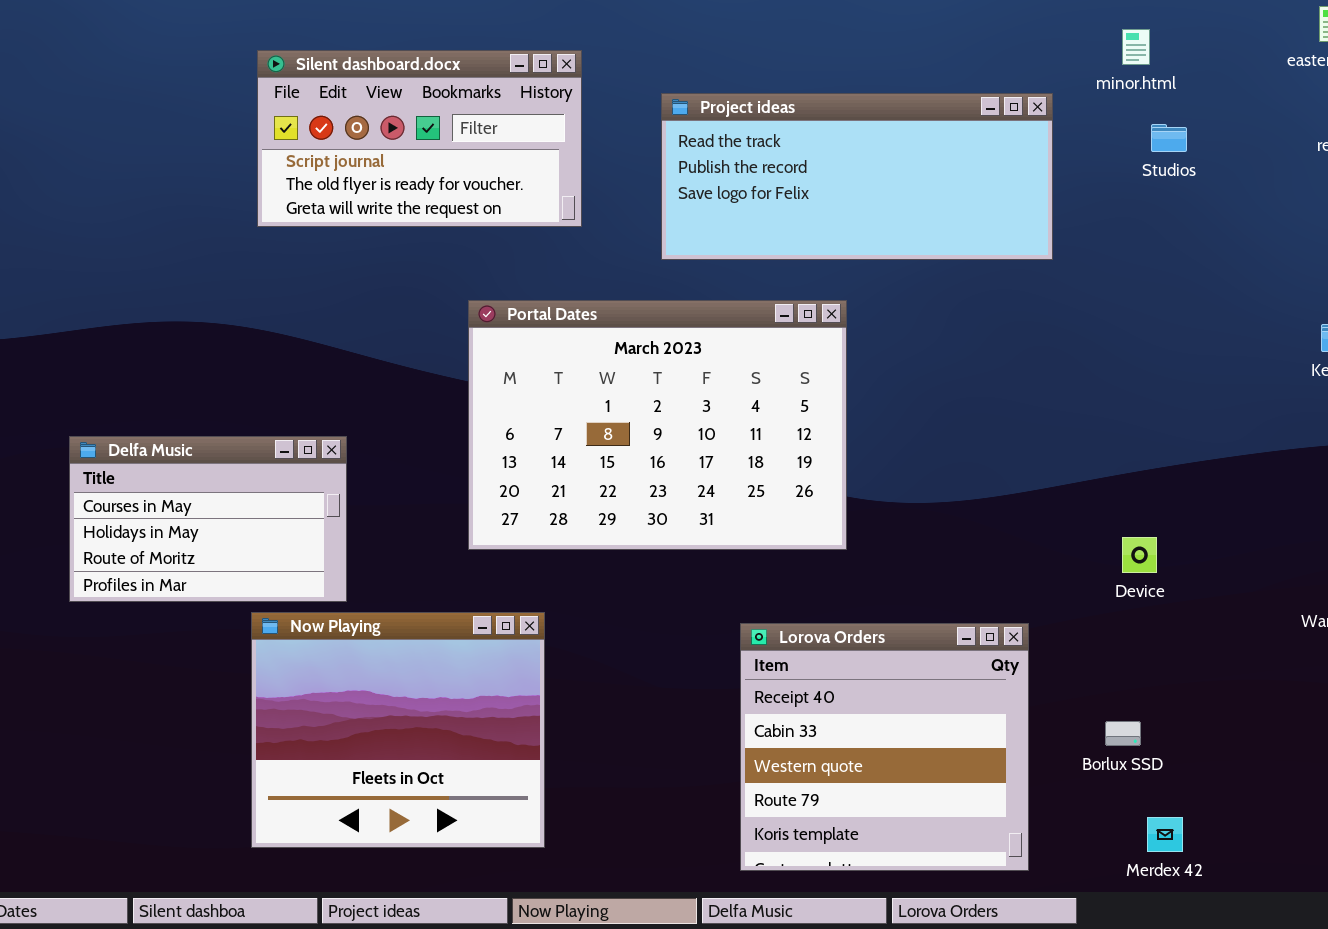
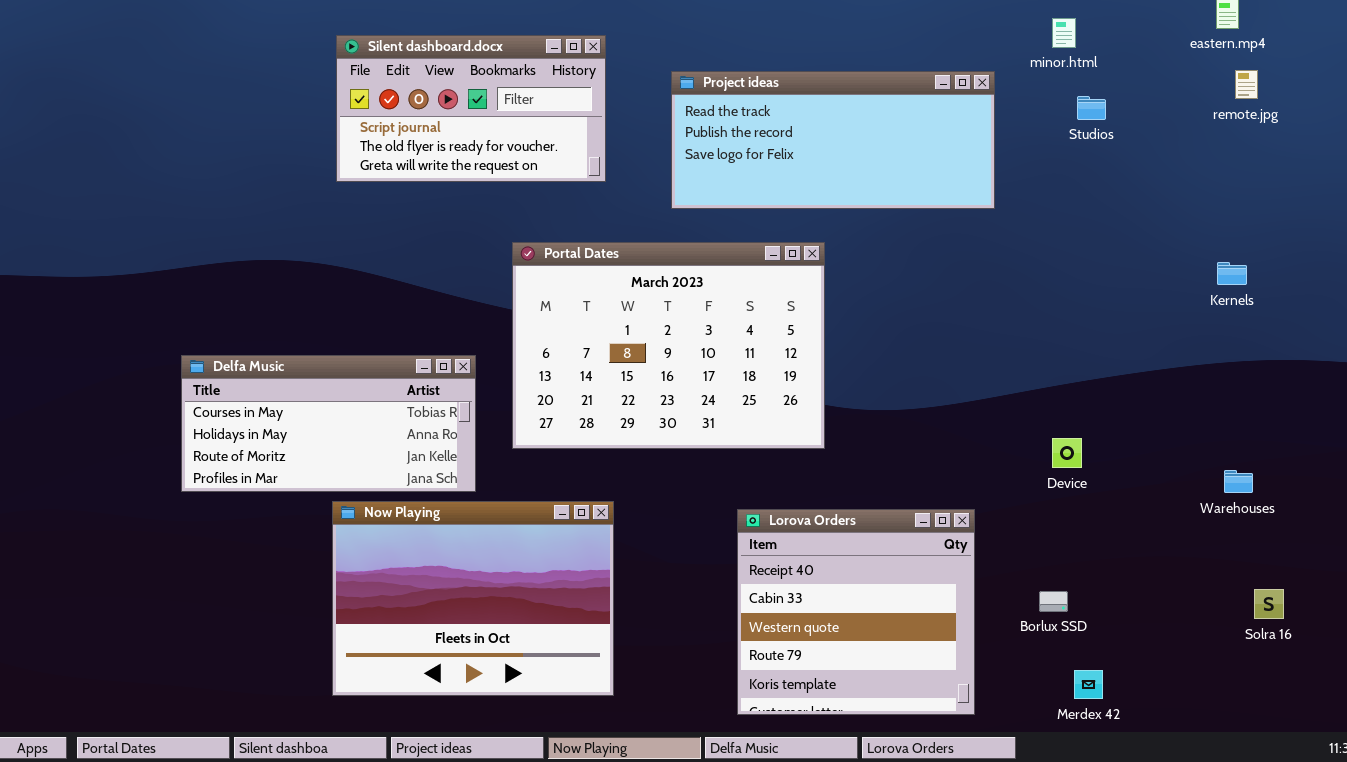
Delfa Music: [69,436,347,602] -> [181,355,476,492], resized
Now Playing: [251,612,545,848] -> [332,501,614,696], resized

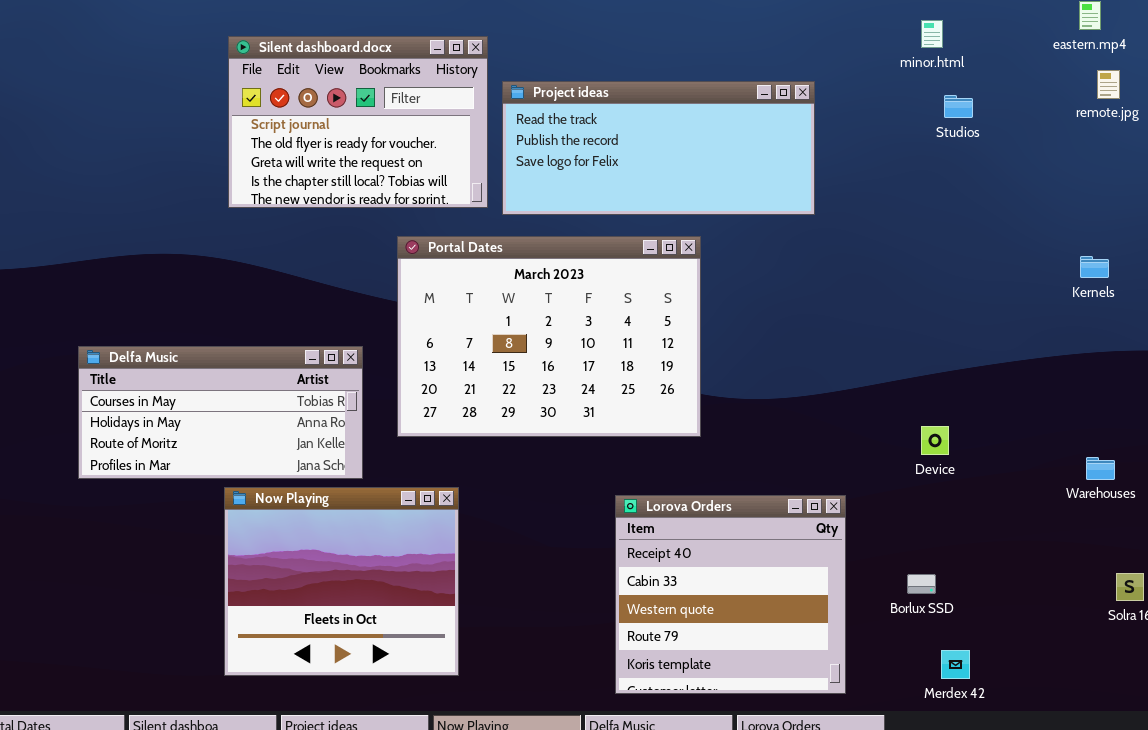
Silent dashboard.docx: [336,35,606,182] -> [228,36,488,208], resized
Project ideas: [671,71,995,209] -> [502,81,815,215], moved
Now Playing: [332,501,614,696] -> [224,487,459,676], resized

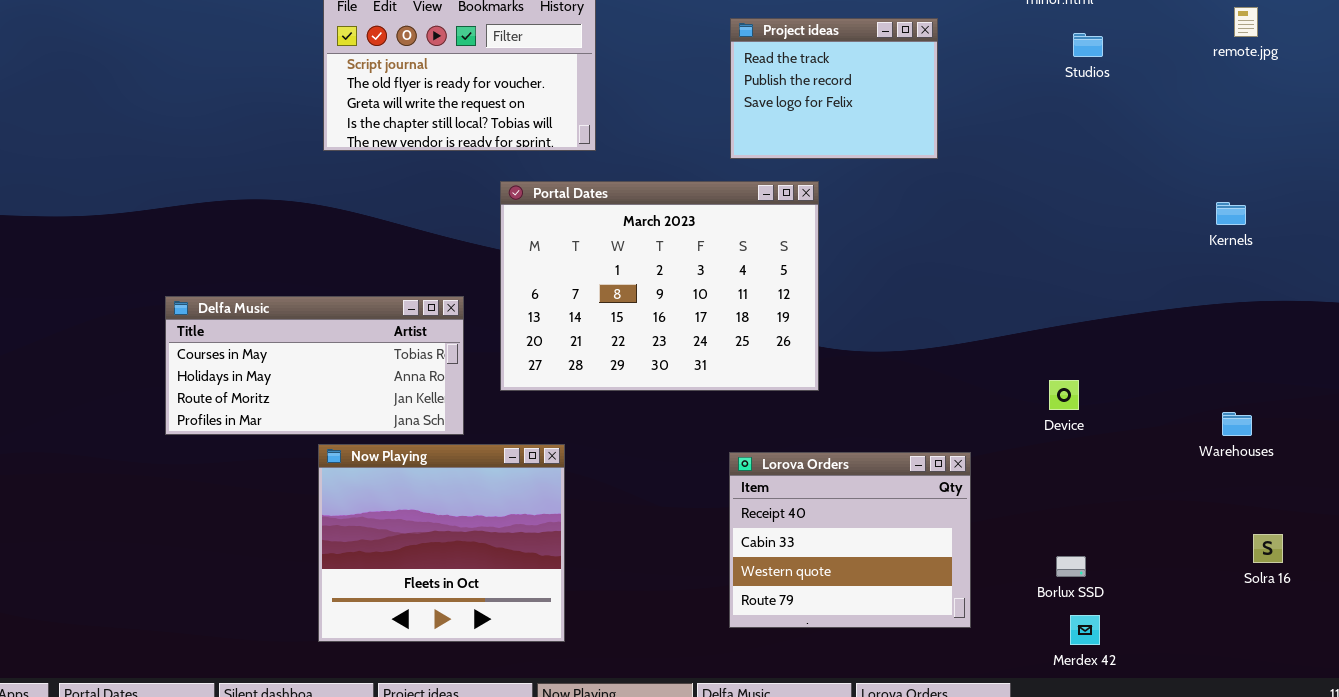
Project ideas: [502,81,815,215] -> [730,18,938,159], resized
Lorova Orders: [615,495,846,694] -> [729,452,971,628], resized
Borlux SSD: [907,574,936,594] -> [1056,556,1086,577], moved

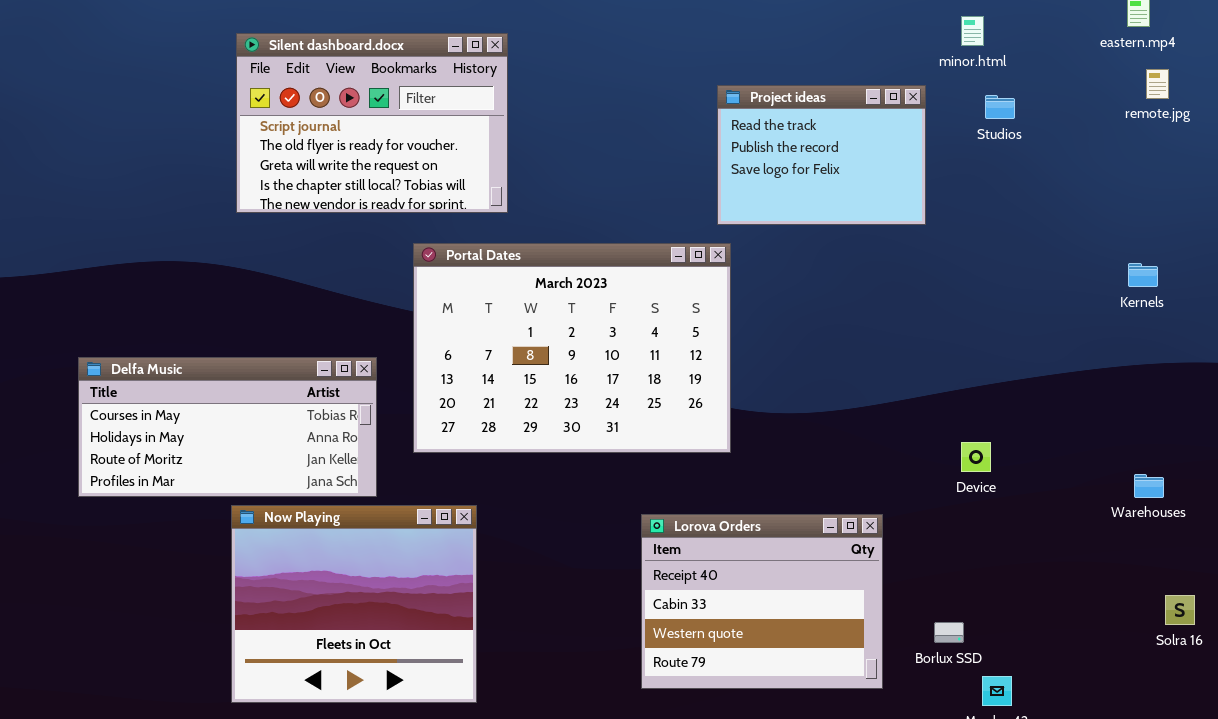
Project ideas: [730,18,938,159] -> [717,85,926,225], moved
Borlux SSD: [1056,556,1086,577] -> [934,622,964,643], moved

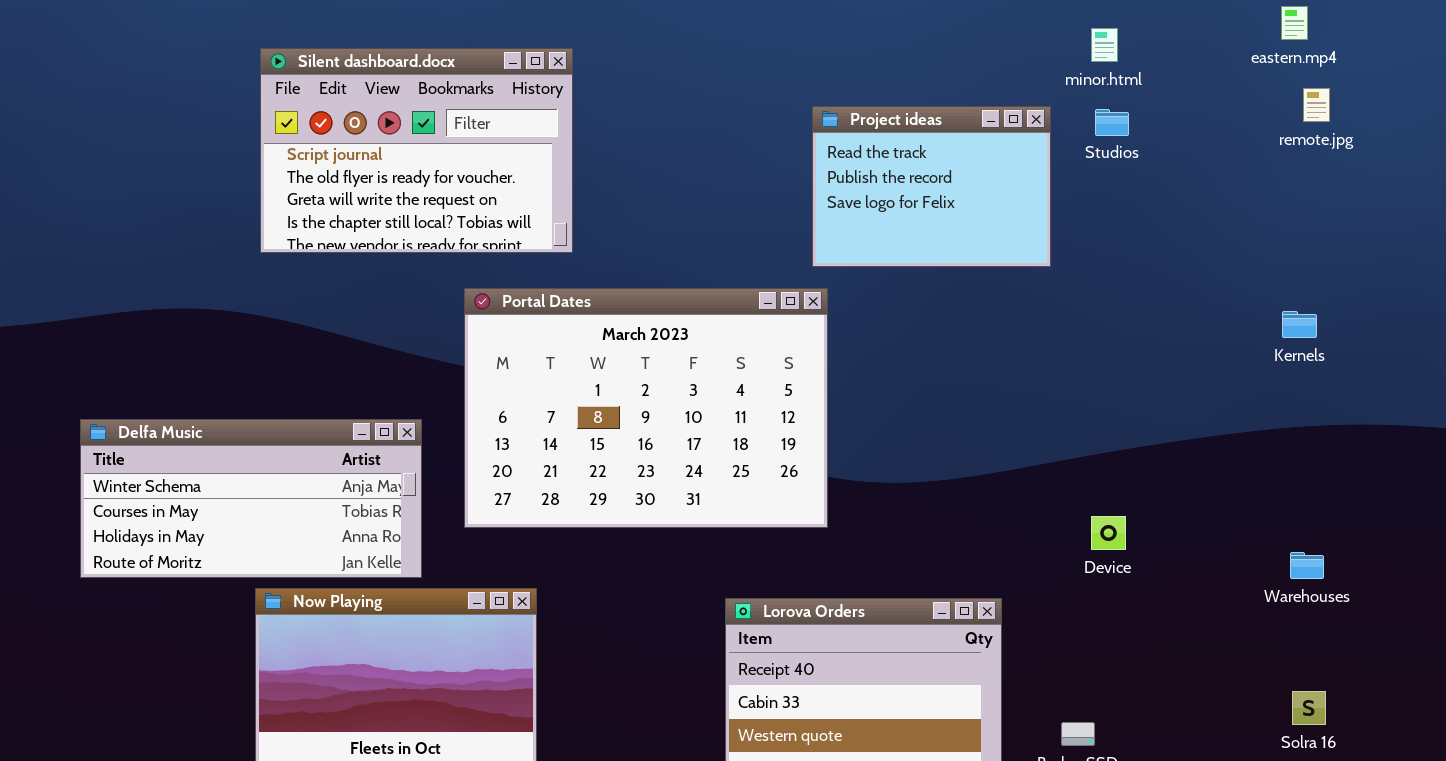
Studios: [985,95,1015,119] -> [1095,109,1129,136], moved
Delfa Music: [78,357,377,497] -> [80,419,422,578], scrolled up 1 row
Solra 16: [1165,595,1195,625] -> [1292,691,1326,725], moved

